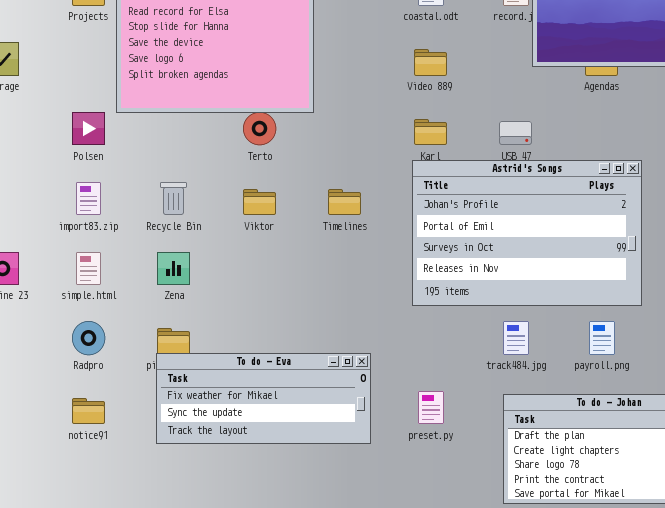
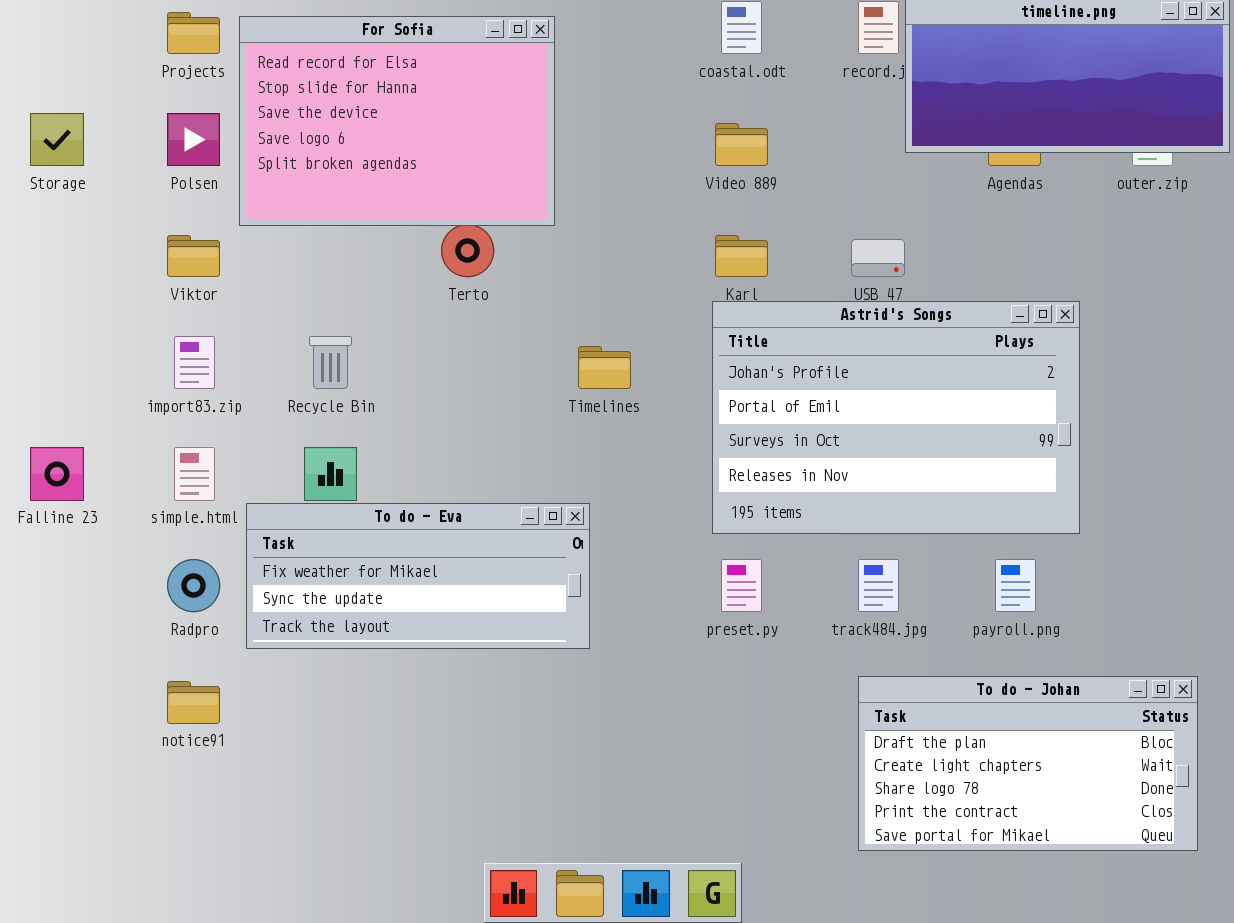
Polsen: [72,112,105,145] -> [167,113,220,166], moved
Viktor: [243,189,276,215] -> [167,235,220,277], moved
To do - Eva: [156,353,371,444] -> [246,503,590,649], moved
preset.py: [418,391,444,424] -> [721,559,762,612], moved

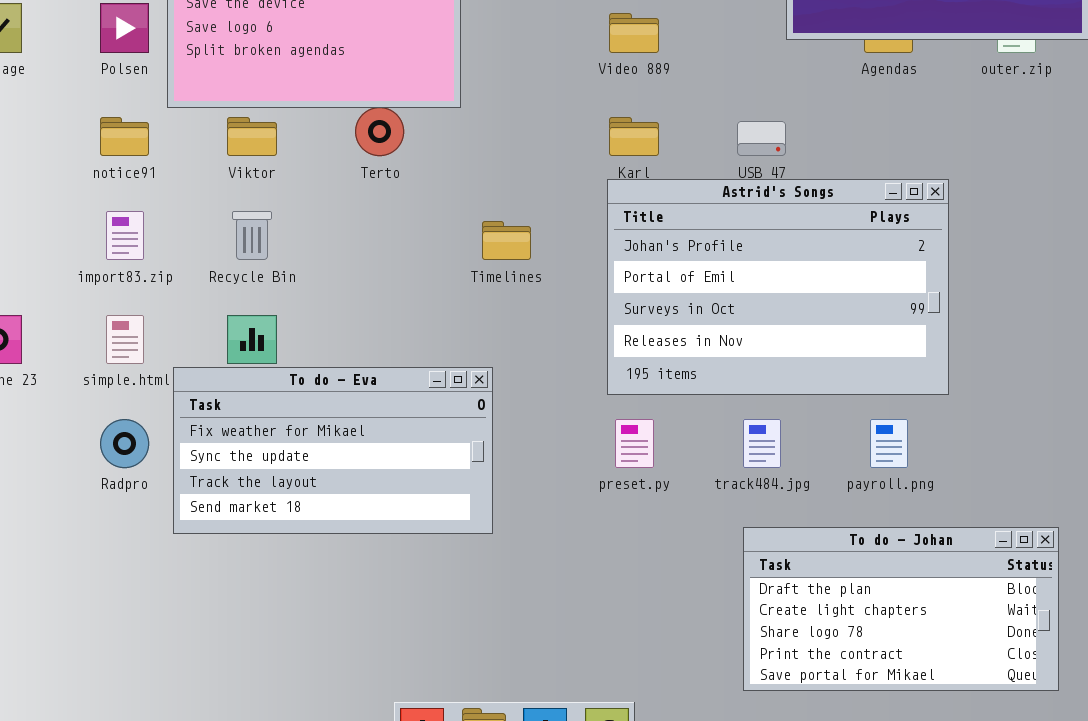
Viktor: [167,235,220,277] -> [227,117,277,156], moved
To do - Eva: [246,503,590,649] -> [173,367,493,534], resized
notice91: [167,681,220,724] -> [100,117,149,156], moved

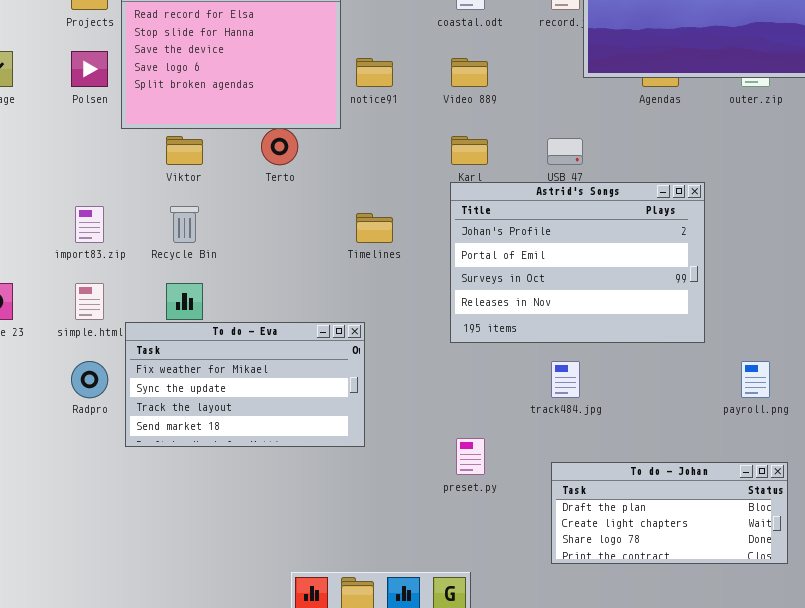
notice91: [100,117,149,156] -> [356,58,393,87], moved
preset.py: [615,419,654,468] -> [456,438,485,475], moved
payroll.png: [870,419,908,468] -> [741,361,770,398], moved
To do - Johan: [743,527,1059,691] -> [551,462,788,564], resized

